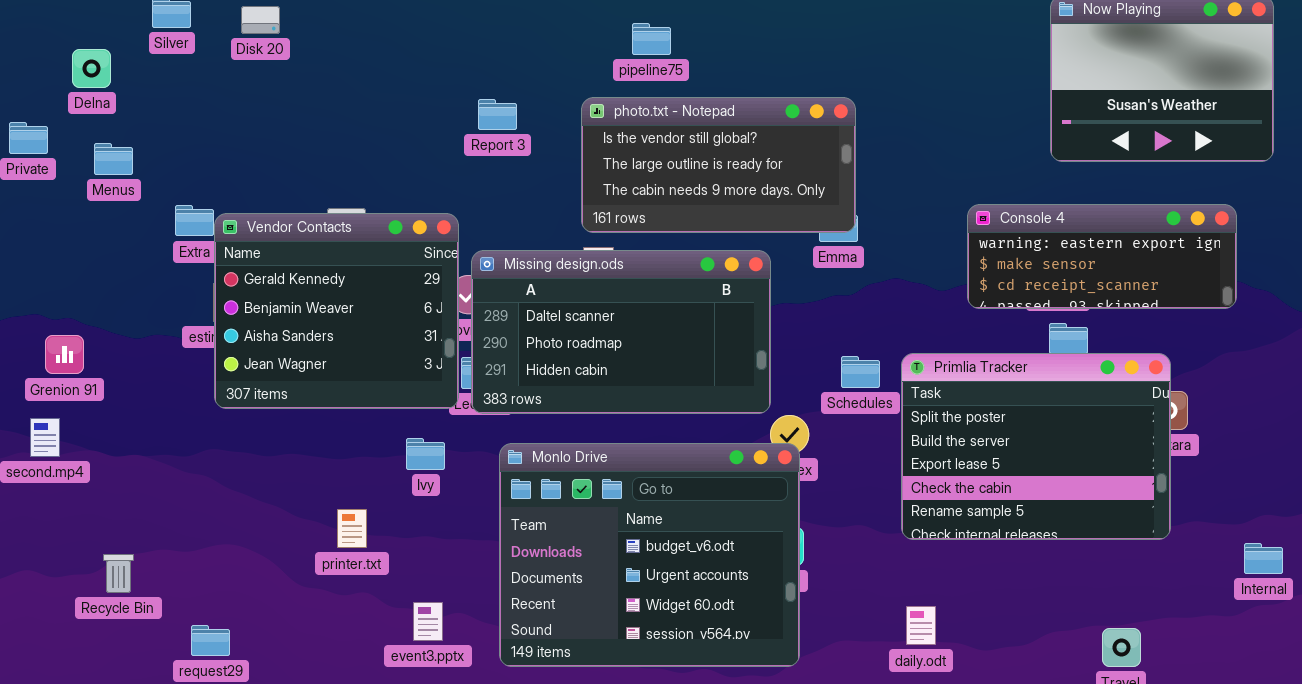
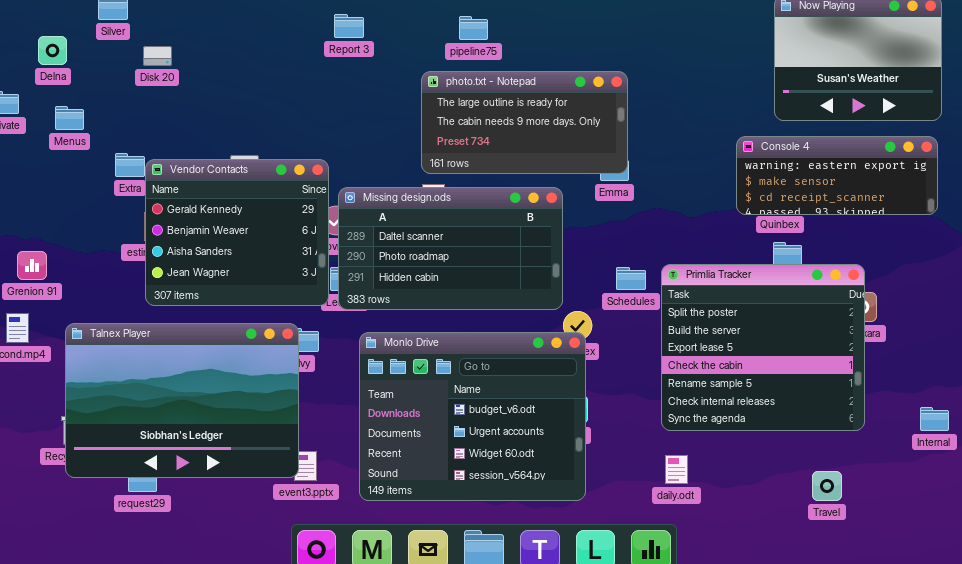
Disk 20: [241,6,280,34] -> [143,46,172,66], moved
photo.txt - Notepad: [581,97,856,233] -> [421,71,628,174], scrolled down 1 row
Report 3: [478,99,517,130] -> [334,14,364,38], moved
Console 4: [967,204,1237,309] -> [736,136,938,215], moved
Primlia Tracker: [901,353,1171,540] -> [661,264,865,431], resized
Talnex Player: none -> [65,323,299,478], opened

